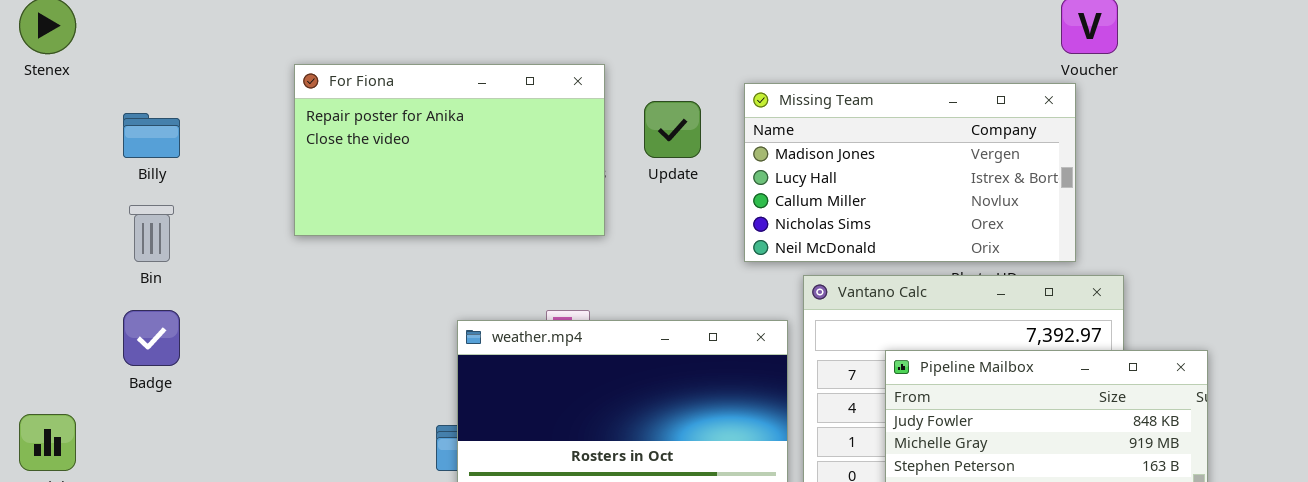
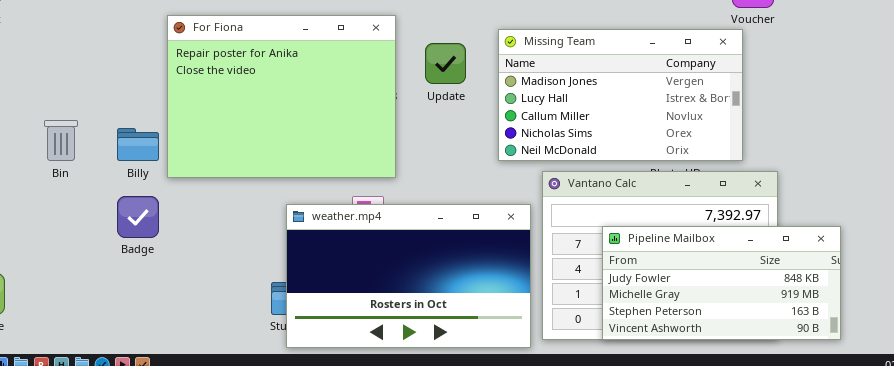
For Fiona: [294,64,605,236] -> [167,15,396,178], resized
Billy: [123,113,180,158] -> [117,128,159,161], moved
Badge: [123,310,180,366] -> [117,196,159,238], moved

